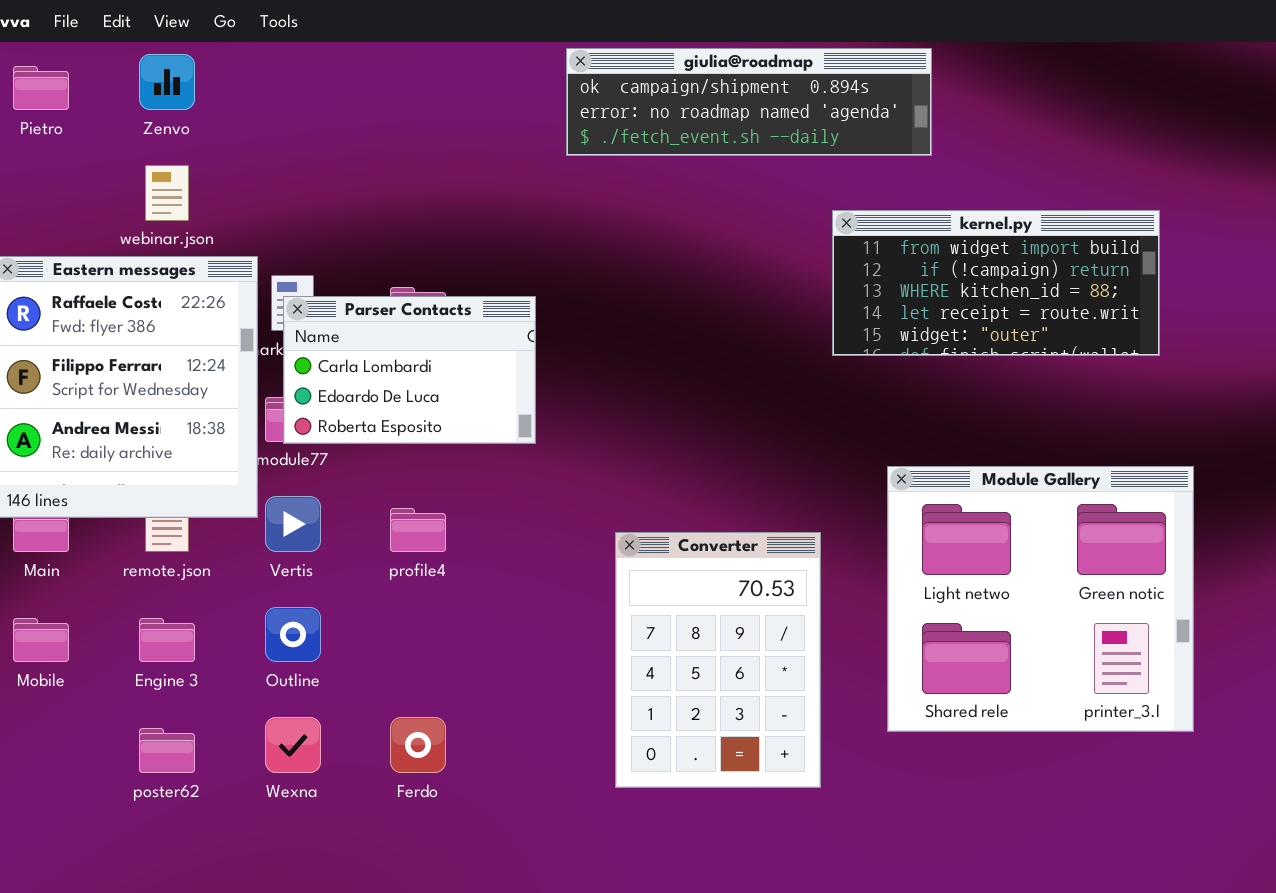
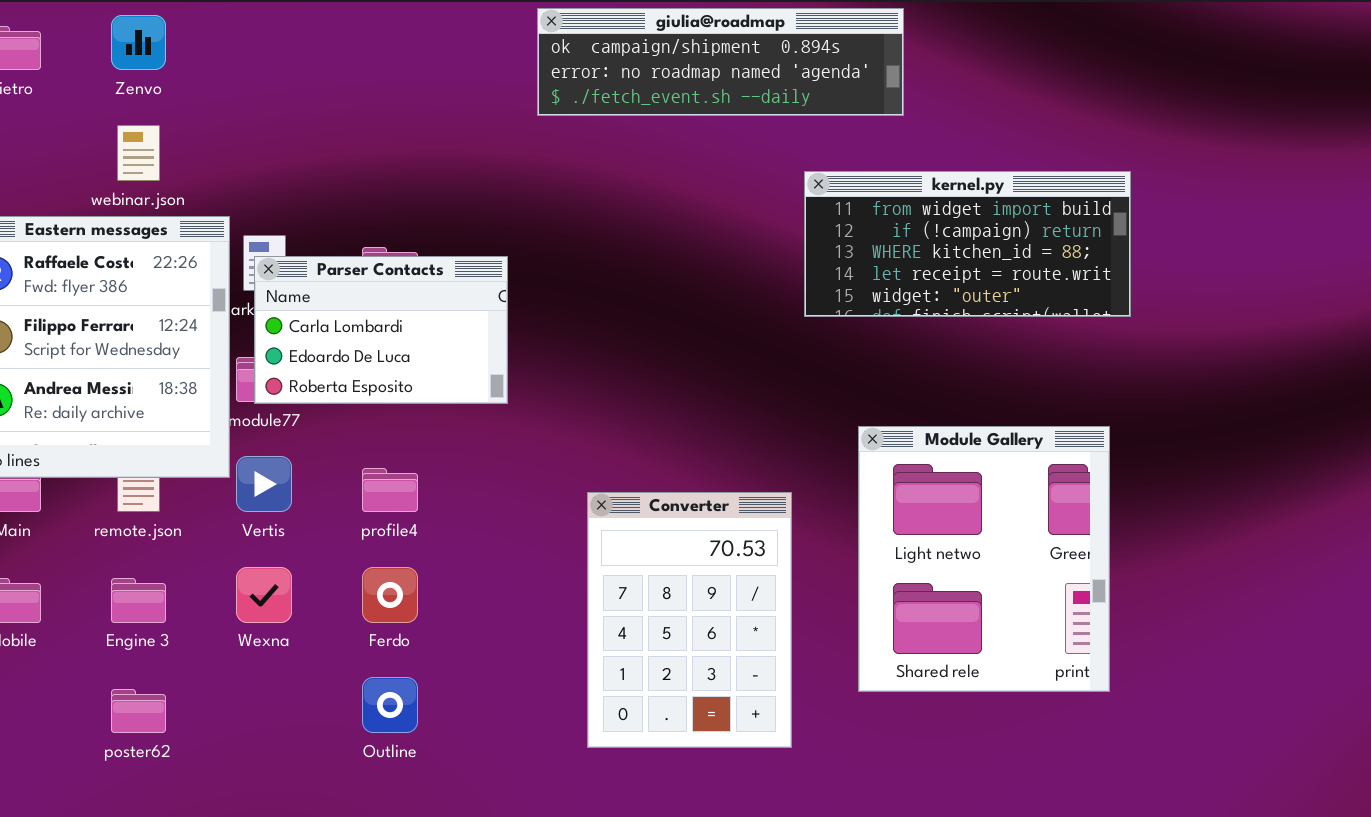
Module Gallery: [887,466,1194,732] -> [858,426,1110,692], resized
Outline: [265,607,321,662] -> [362,677,418,733], moved
Wexna: [265,717,321,773] -> [236,567,292,623], moved
Ferdo: [390,717,446,773] -> [362,567,418,623], moved

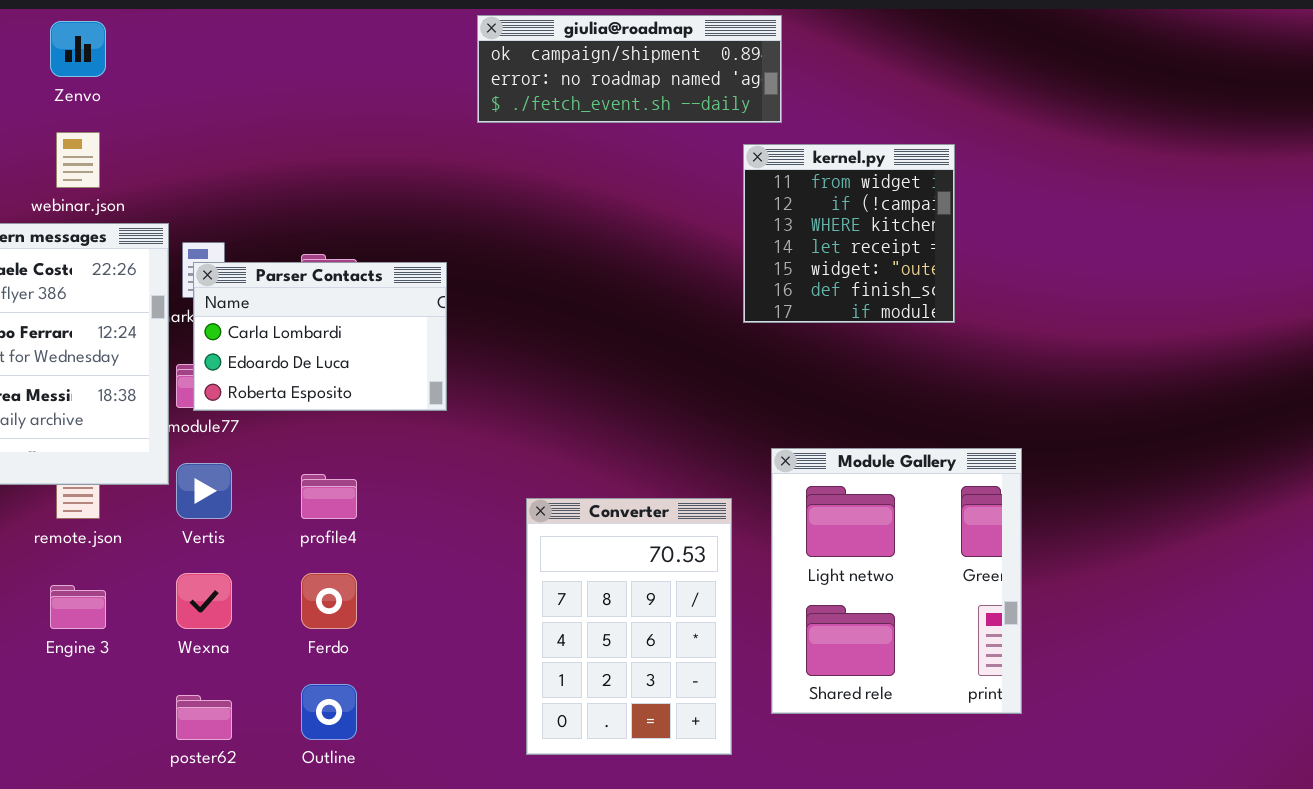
giulia@roadmap: [537,8,904,116] -> [477,15,782,123], resized
kernel.py: [804,171,1131,317] -> [743,144,955,323], resized
Module Gallery: [858,426,1110,692] -> [771,448,1022,714], moved
poster62: [111,689,166,733] -> [176,695,232,740], moved

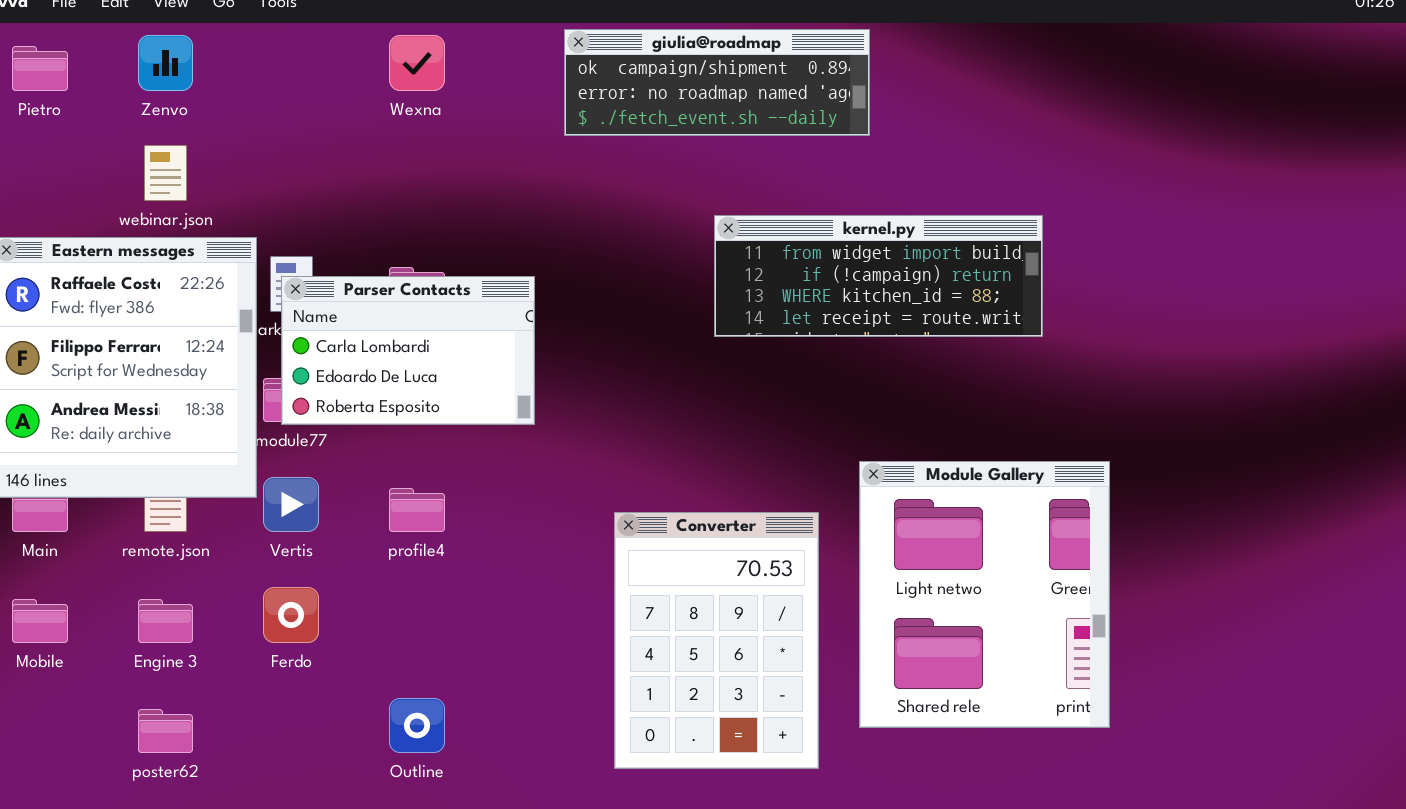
kernel.py: [743,144,955,323] -> [714,215,1043,337], resized
Wexna: [176,573,232,629] -> [389,35,445,91], moved
Ferdo: [301,573,357,629] -> [263,587,319,643], moved
poster62: [176,695,232,740] -> [138,709,193,753], moved

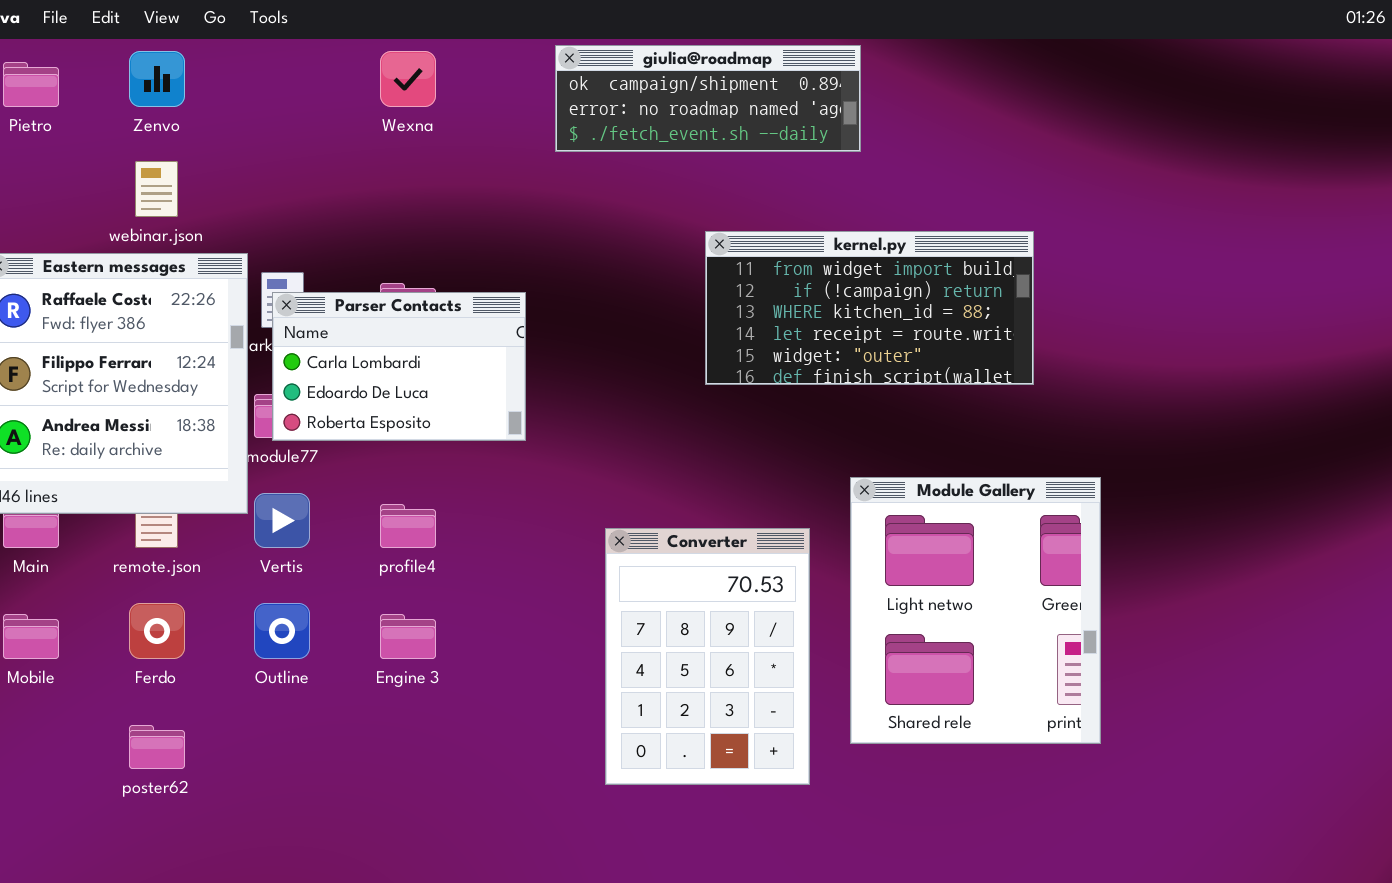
kernel.py: [714,215,1043,337] -> [705,231,1034,385], resized
Ferdo: [263,587,319,643] -> [129,603,185,659], moved
Engine 3: [138,599,193,643] -> [380,614,436,659], moved
Outline: [389,698,445,753] -> [254,603,310,659], moved

